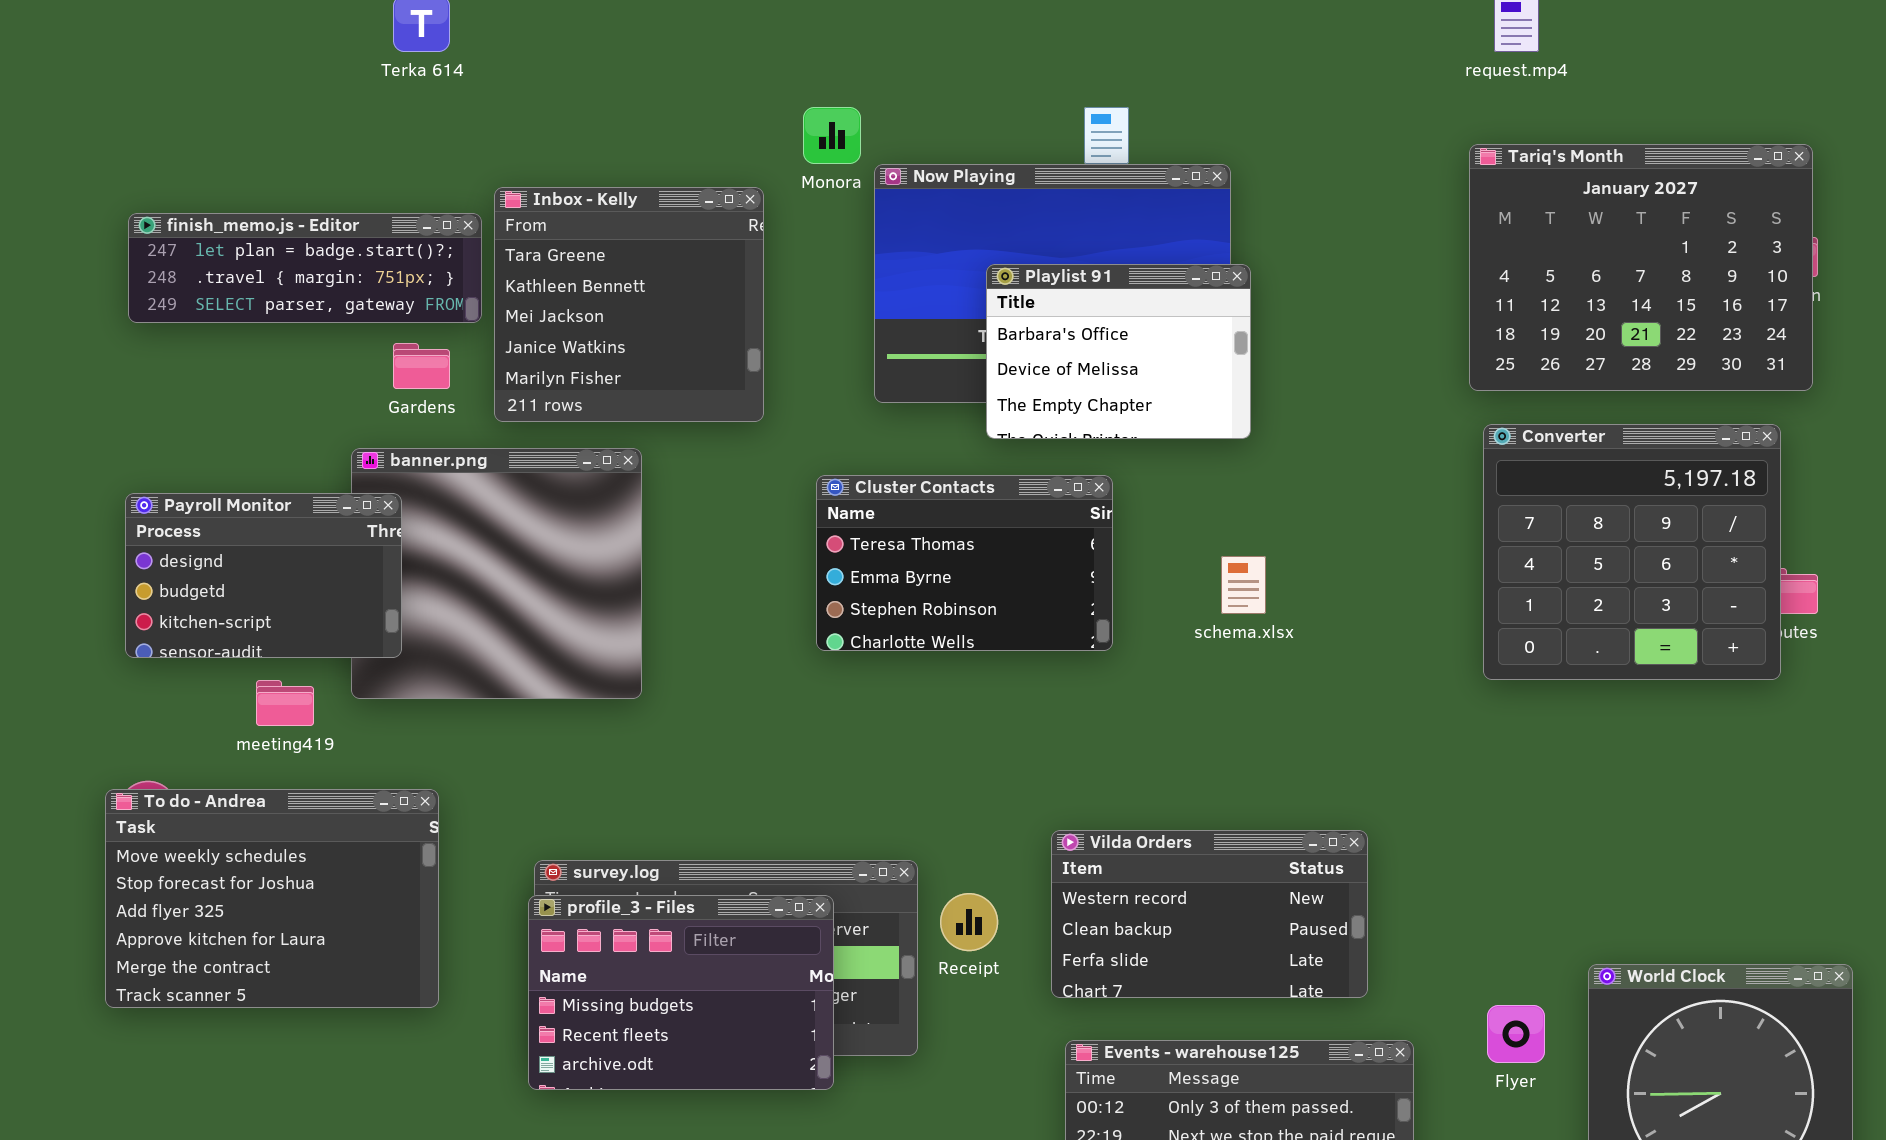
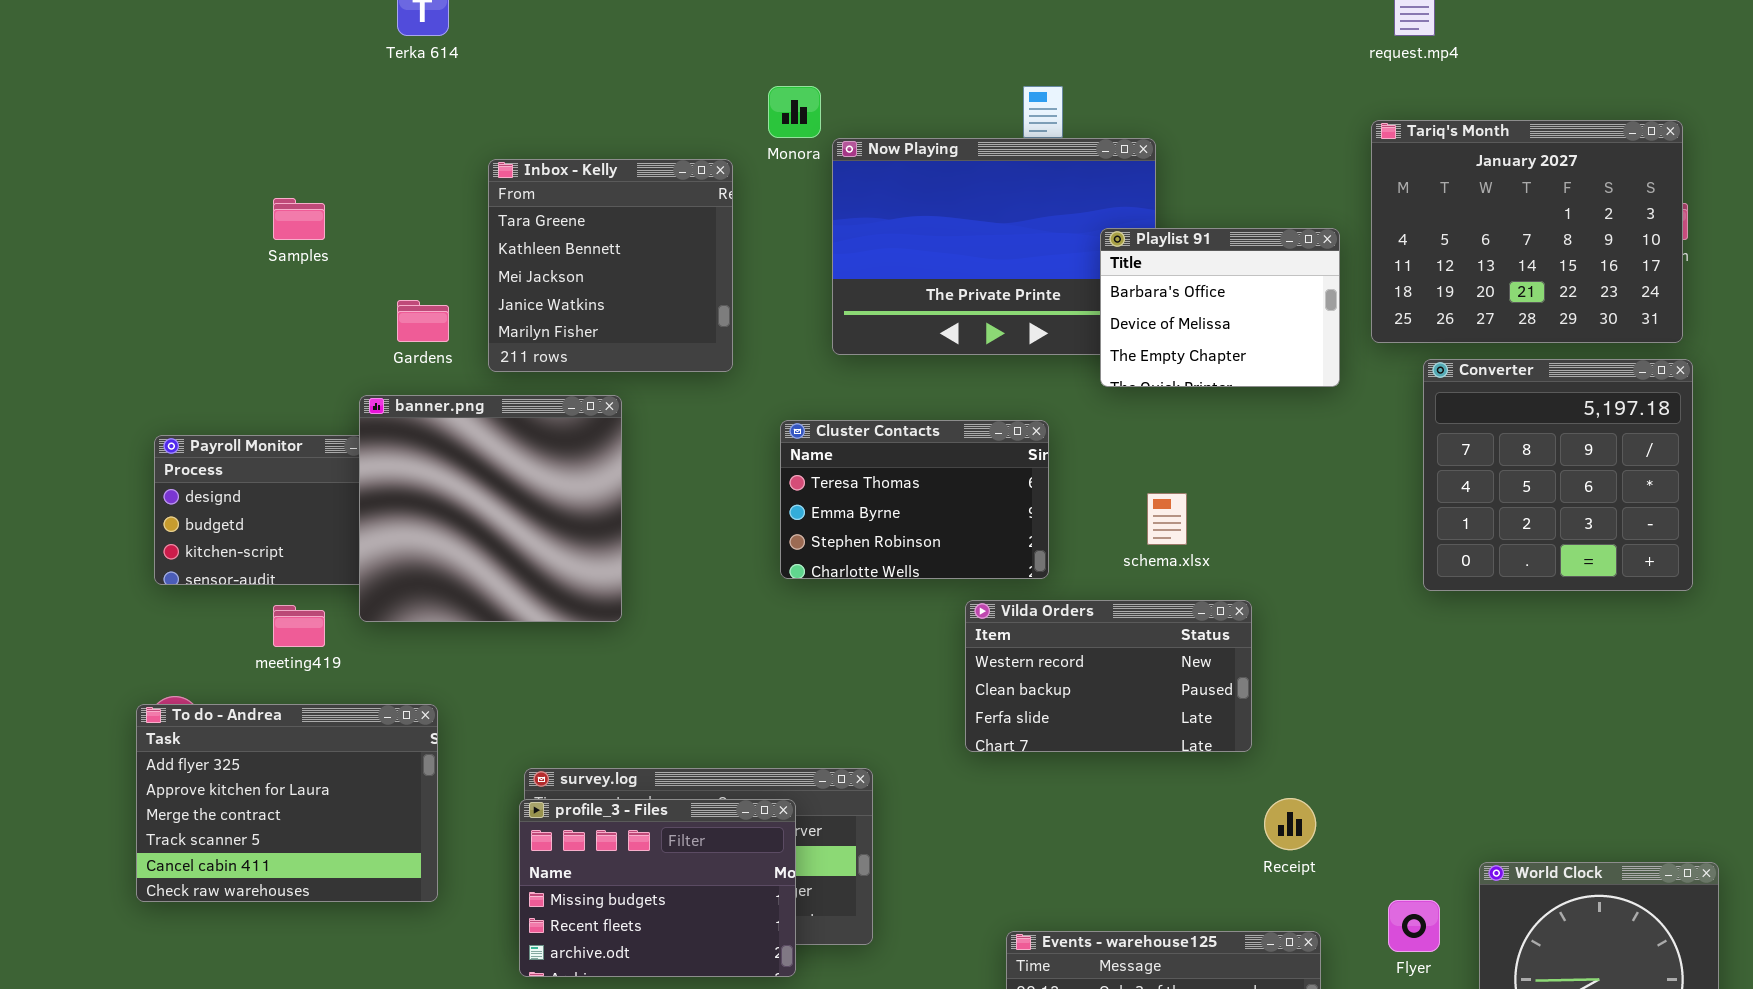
finish_memo.js - Editor: [128,213,482,323] -> none, closed
Playlist 91: [986,264,1251,439] -> [1100,228,1340,387], moved
Converter: [1483,424,1781,680] -> [1423,359,1693,591], moved
banner.png: [351,448,642,699] -> [359,395,622,622], raised
To do - Andrea: [105,789,439,1008] -> [136,704,438,902], scrolled down 2 rows
Vilda Orders: [1051,830,1368,998] -> [965,600,1252,752], moved
Receipt: [940,893,998,951] -> [1264,798,1316,850], moved

